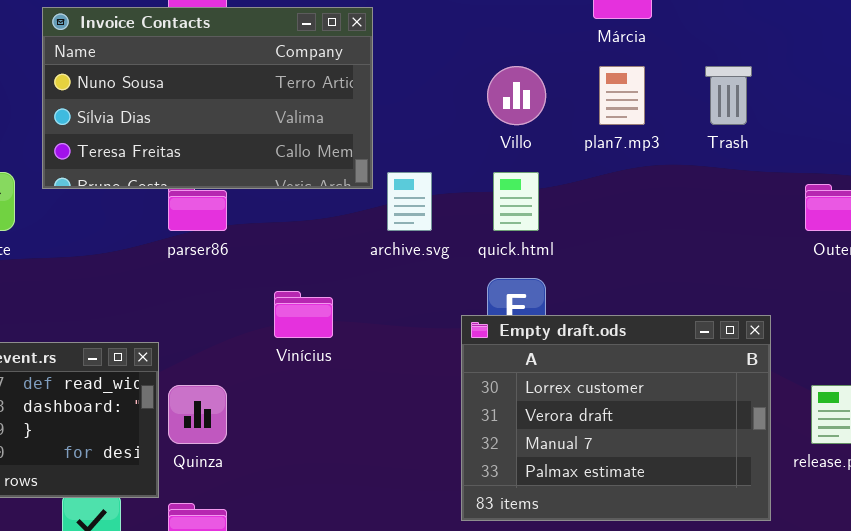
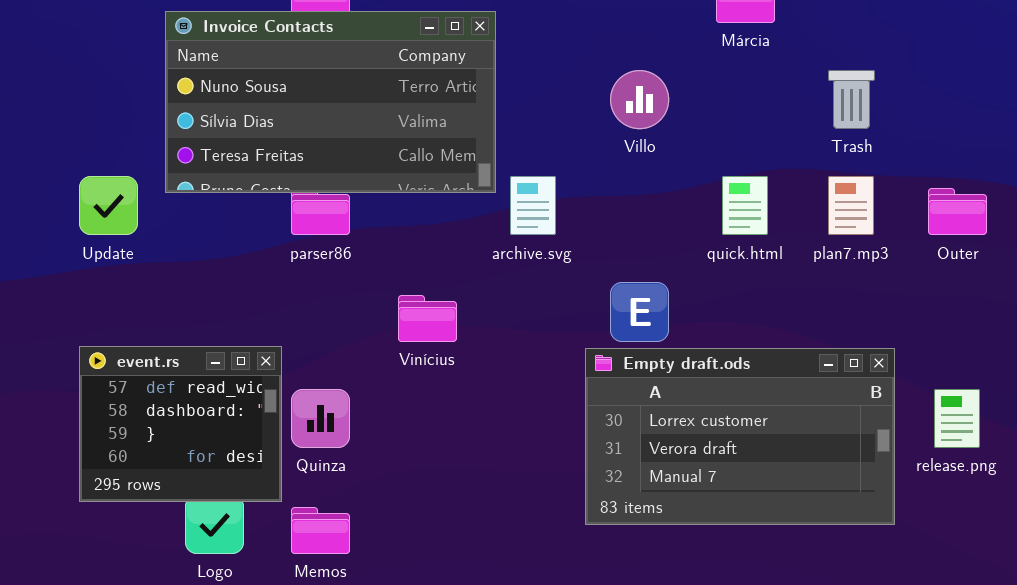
plan7.mp3: [599,66,645,125] -> [828,176,874,235], moved
quick.html: [493,172,539,231] -> [722,176,768,235], moved
Empty draft.ods: [461,315,771,521] -> [585,348,895,525], resized

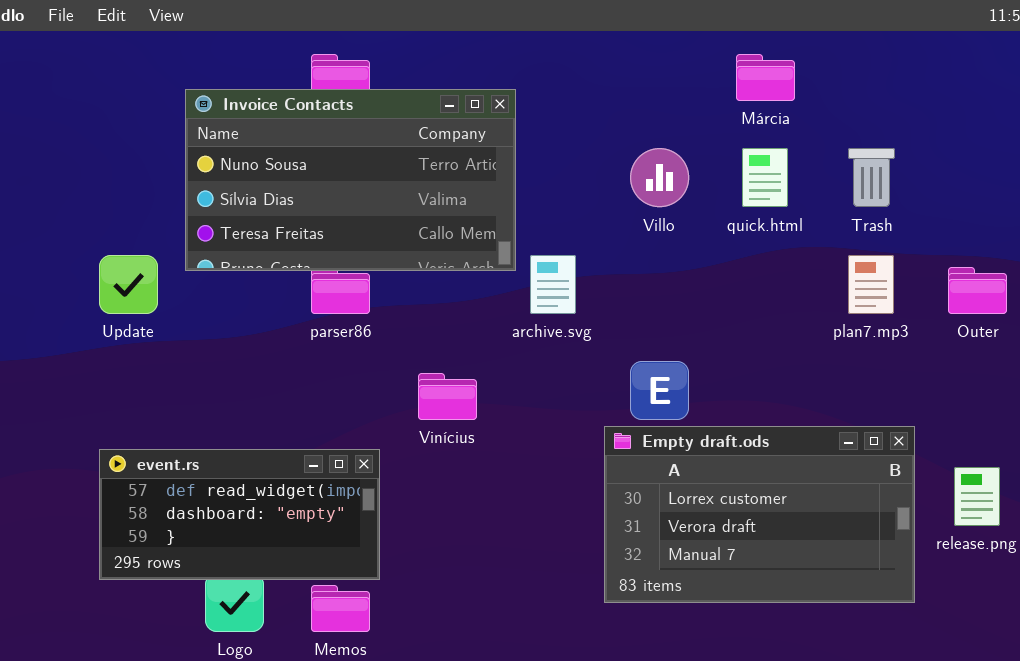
quick.html: [722,176,768,235] -> [742,148,788,207], moved
event.rs: [79,346,282,502] -> [99,449,380,580], resized

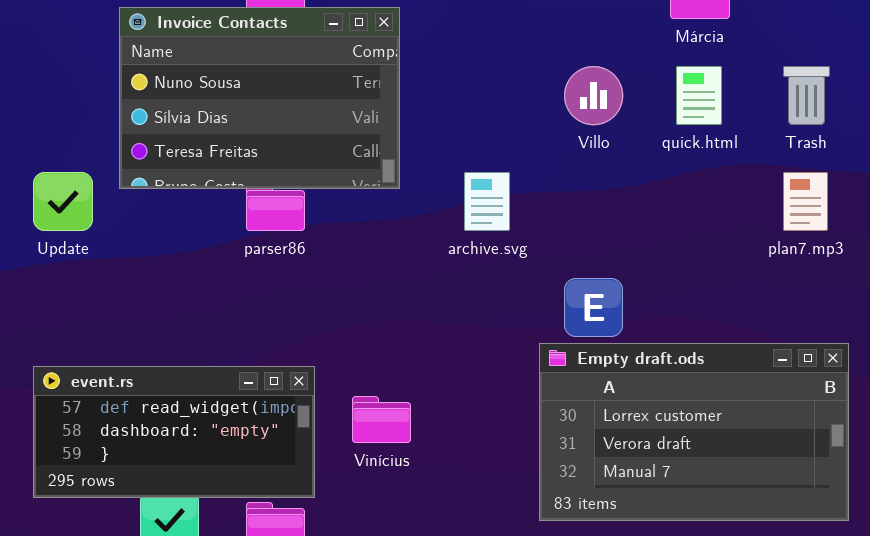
Invoice Contacts: [185,89,516,271] -> [119,7,400,189], resized
Vinícius: [418,373,477,420] -> [352,396,411,443], moved

